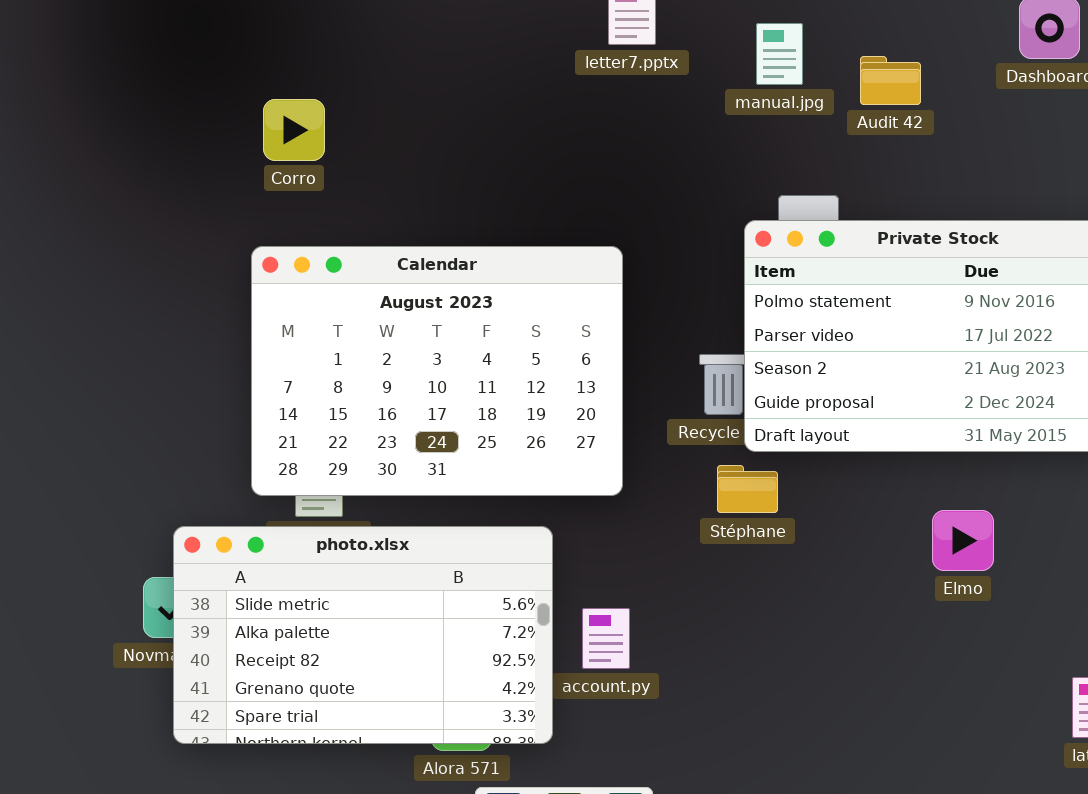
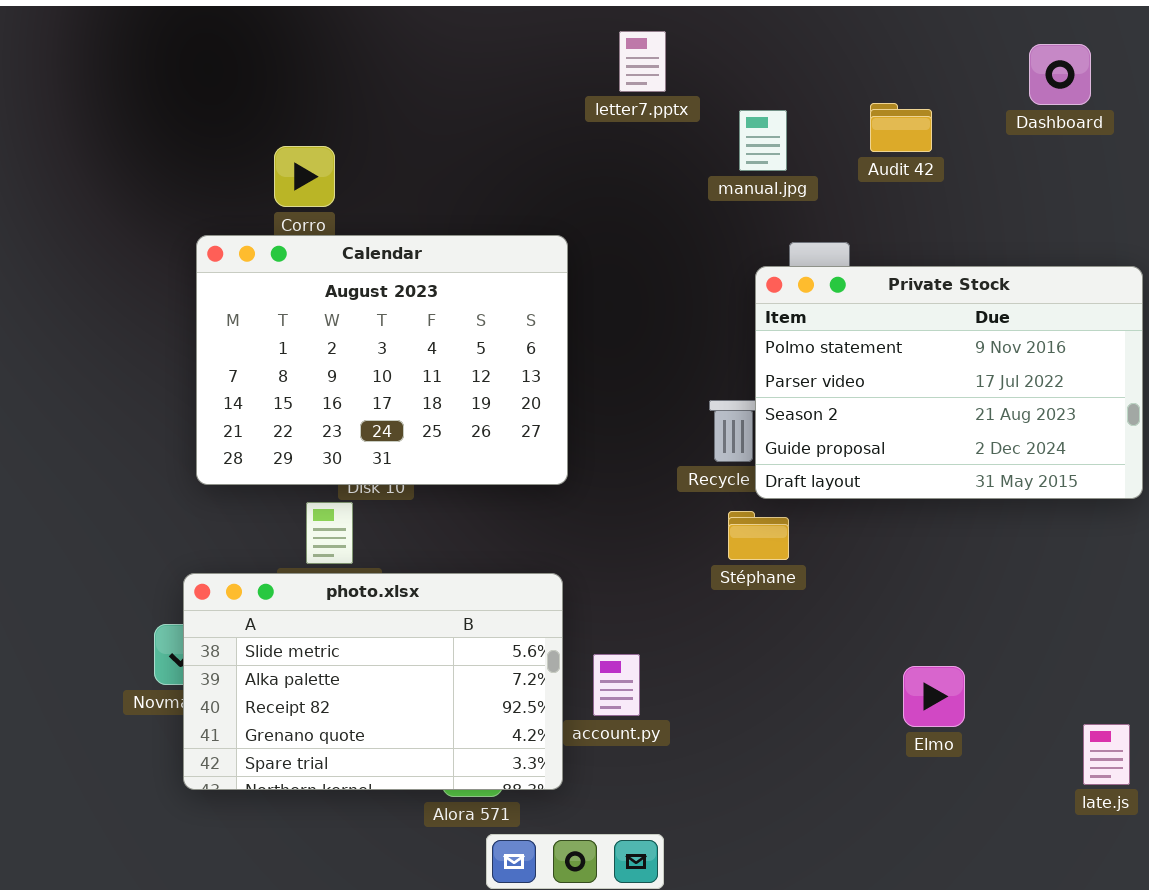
manual.jpg: [756,23,803,85] -> [739,110,787,171], moved
Calendar: [251,246,623,496] -> [196,235,568,485], moved
Elmo: [932,510,994,571] -> [903,666,965,727], moved

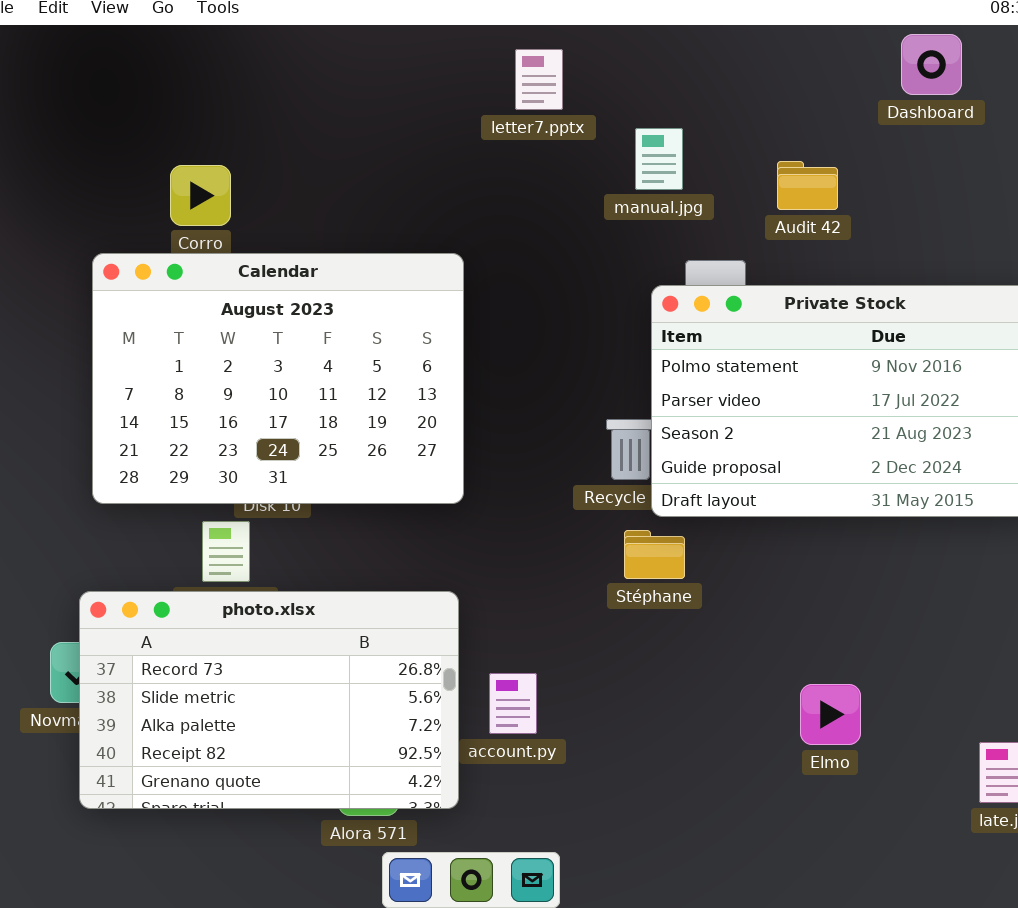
Dashboard: [1029,44,1091,105] -> [901,34,962,95], moved
Audit 42: [870,103,932,152] -> [777,161,838,210], moved
photo.xlsx: [183,573,563,790] -> [79,591,459,809], scrolled up 1 row

